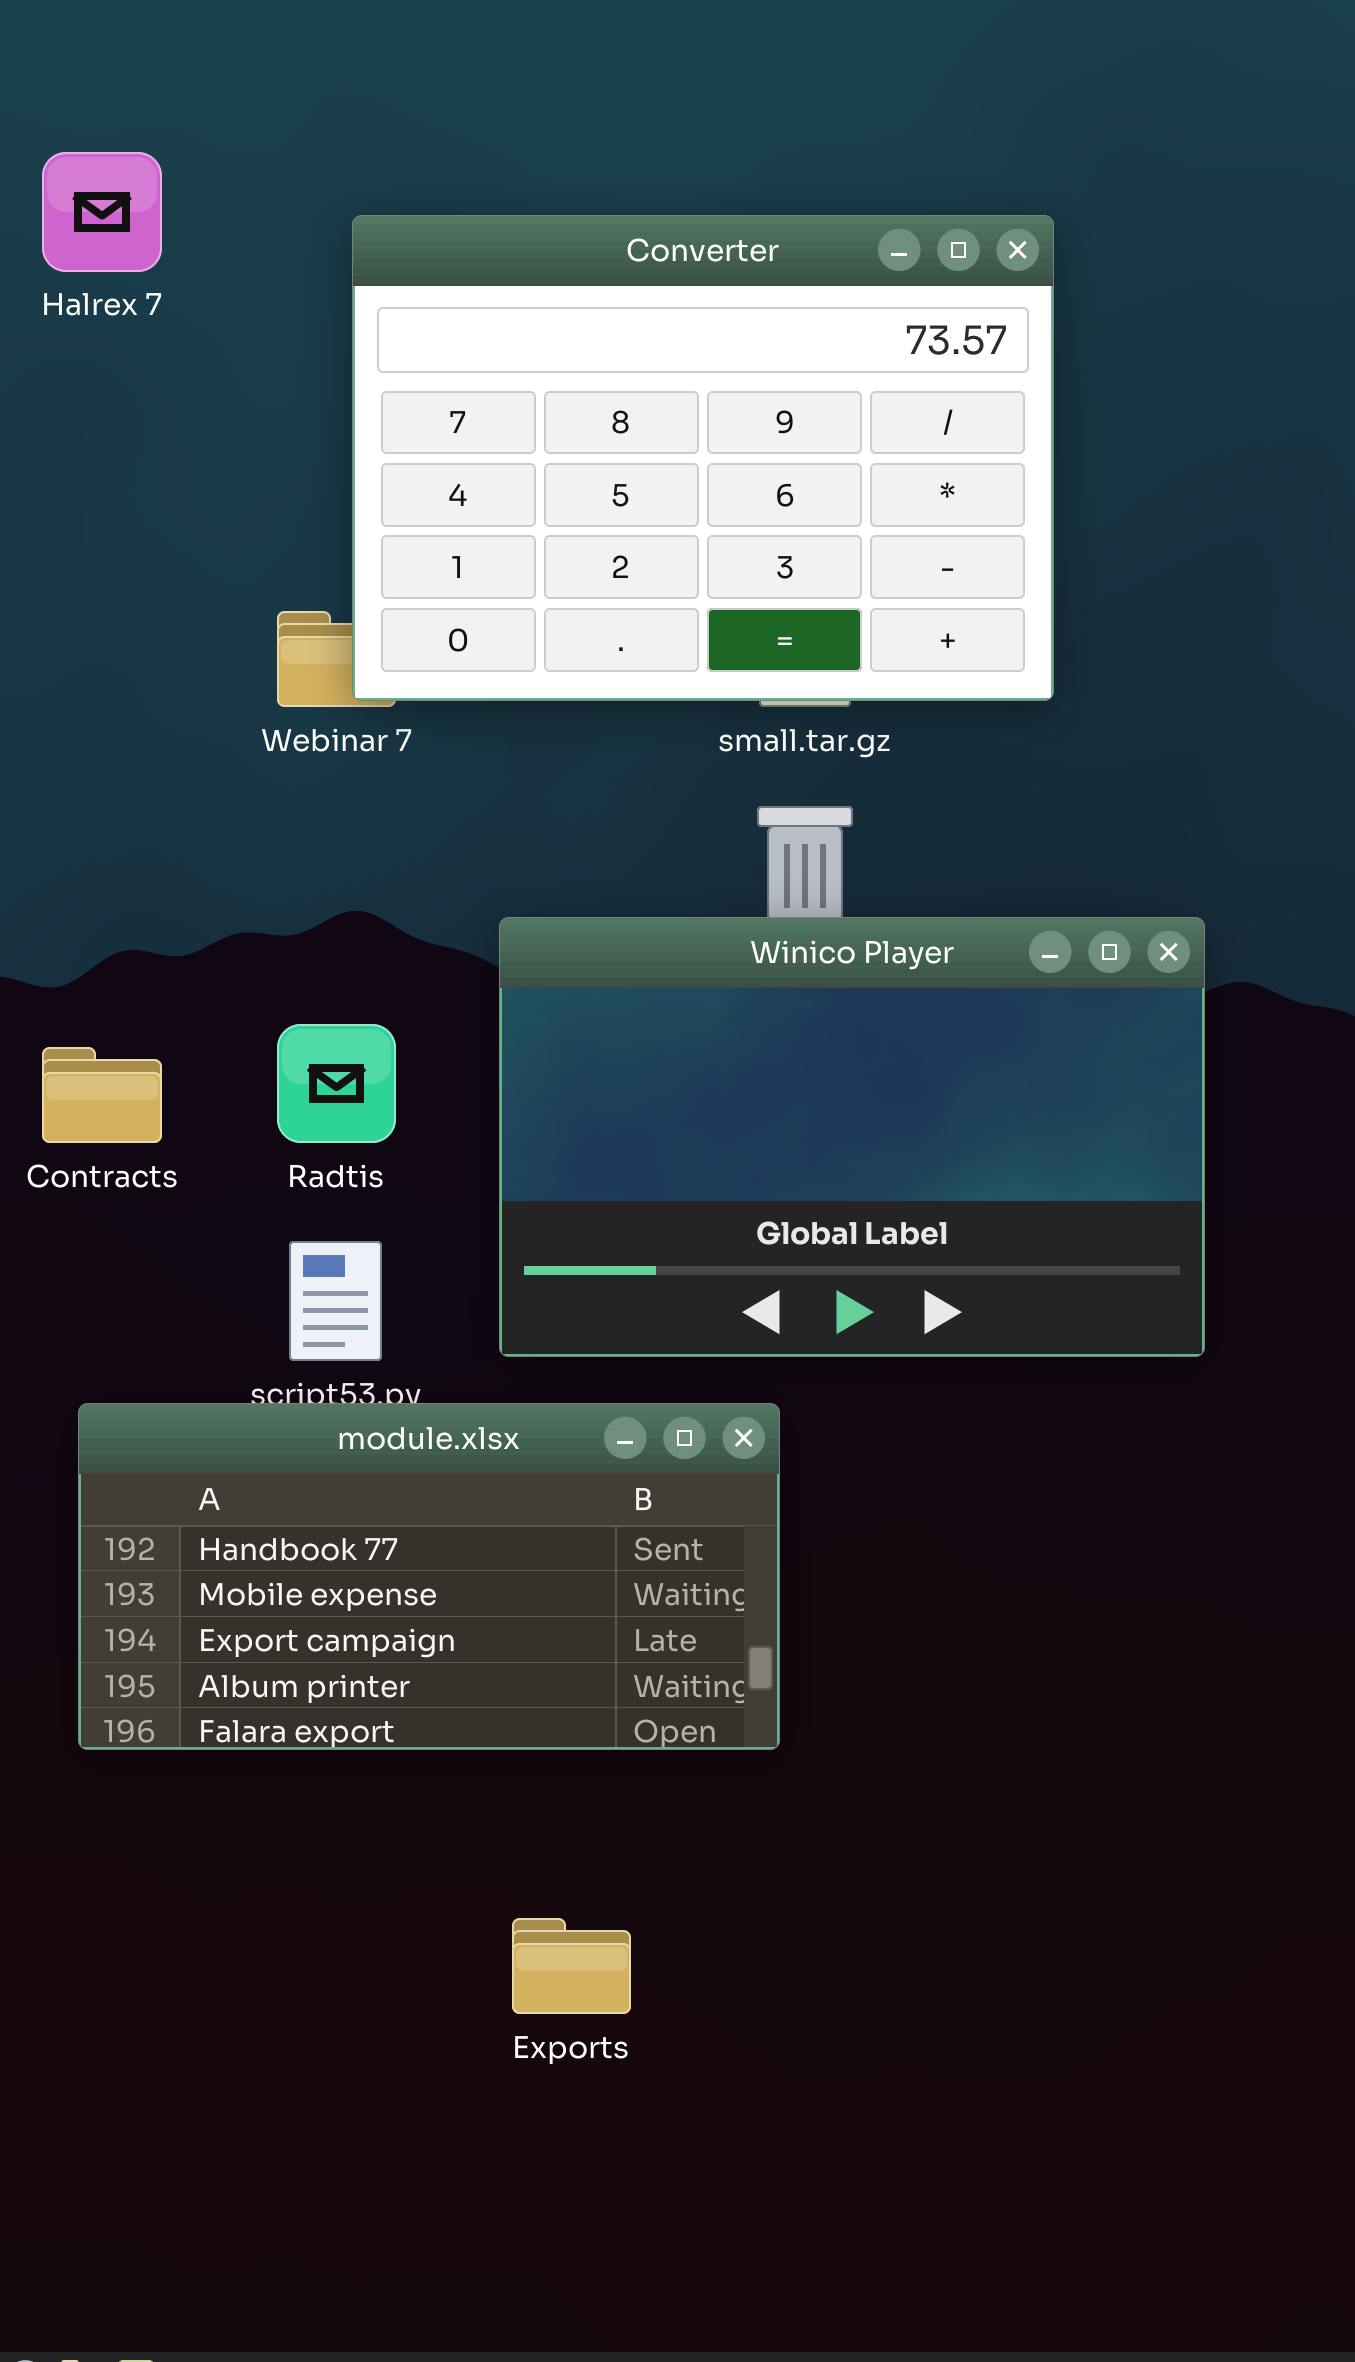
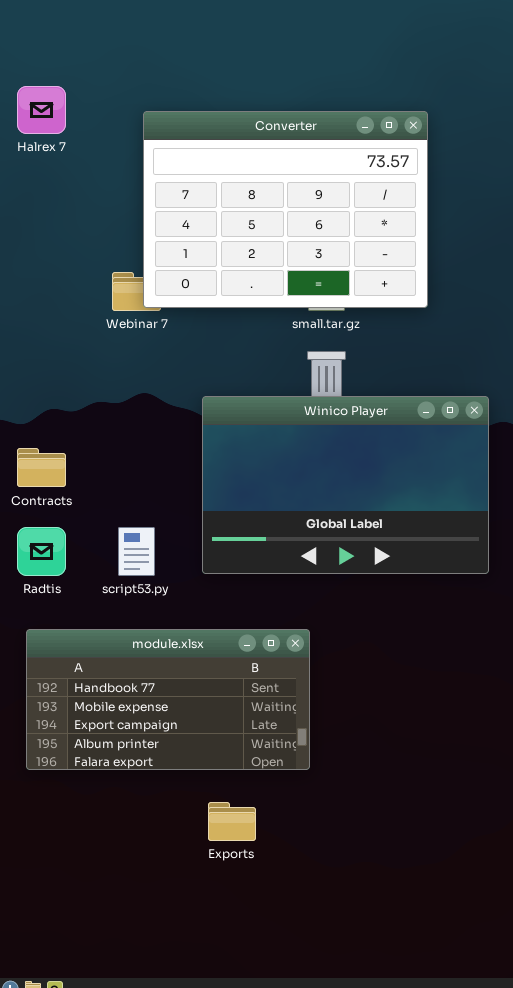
Radtis: [277,1024,396,1143] -> [17,527,66,576], moved
module.xlsx: [78,1403,780,1750] -> [26,629,310,770], moved

